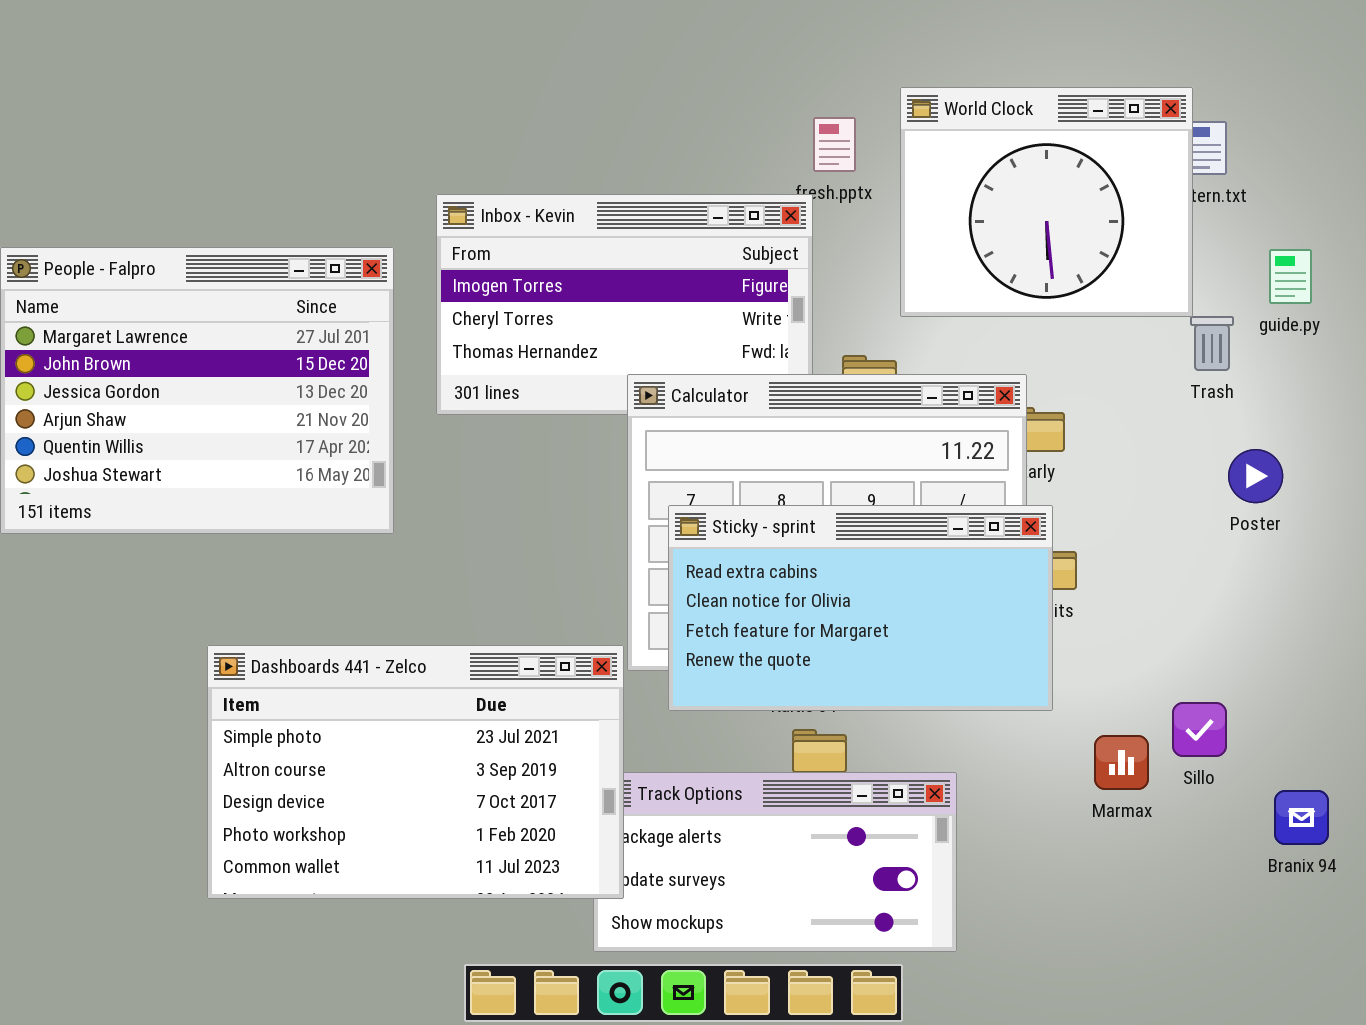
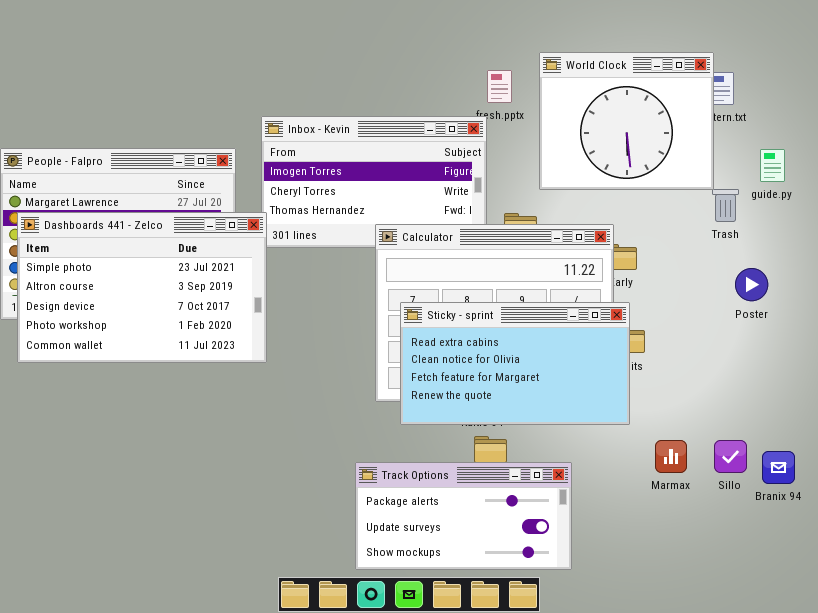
Dashboards 441 - Zelco: [207,645,624,899] -> [17,212,267,363], moved
Sillo: [1172,702,1227,757] -> [714,440,747,473], moved
Branix 94: [1274,790,1329,845] -> [762,451,795,484], moved

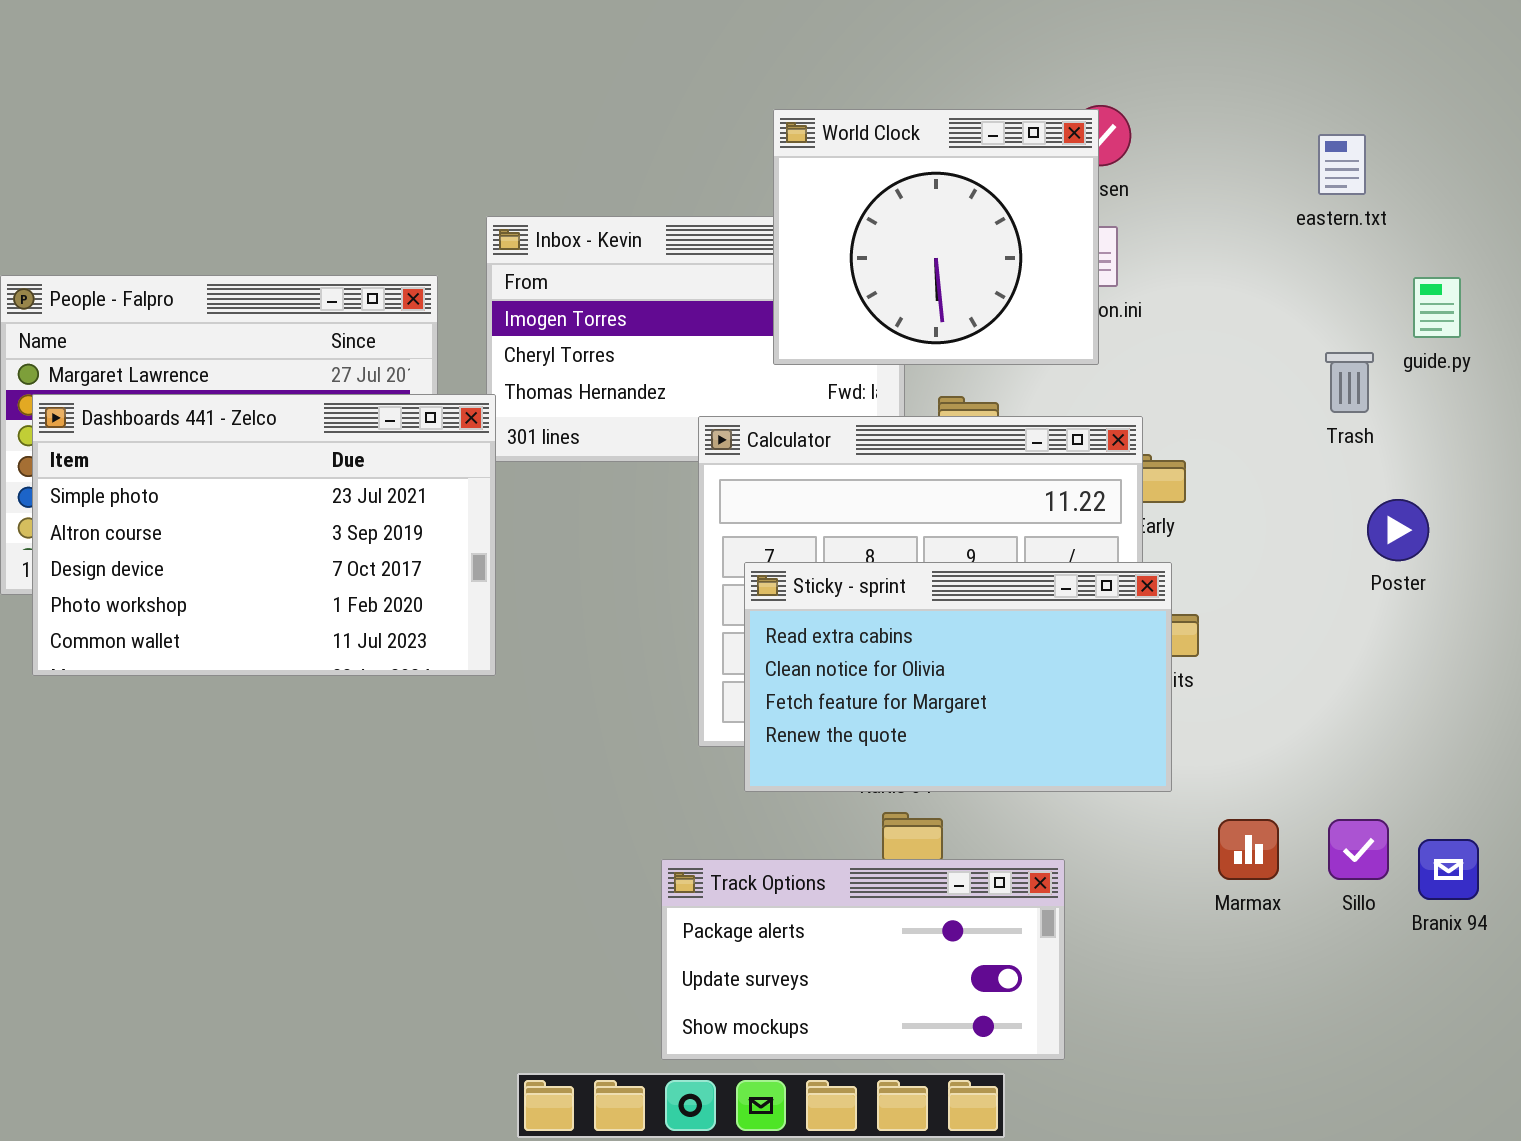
World Clock: [539,52,714,190] -> [773,109,1099,365], moved

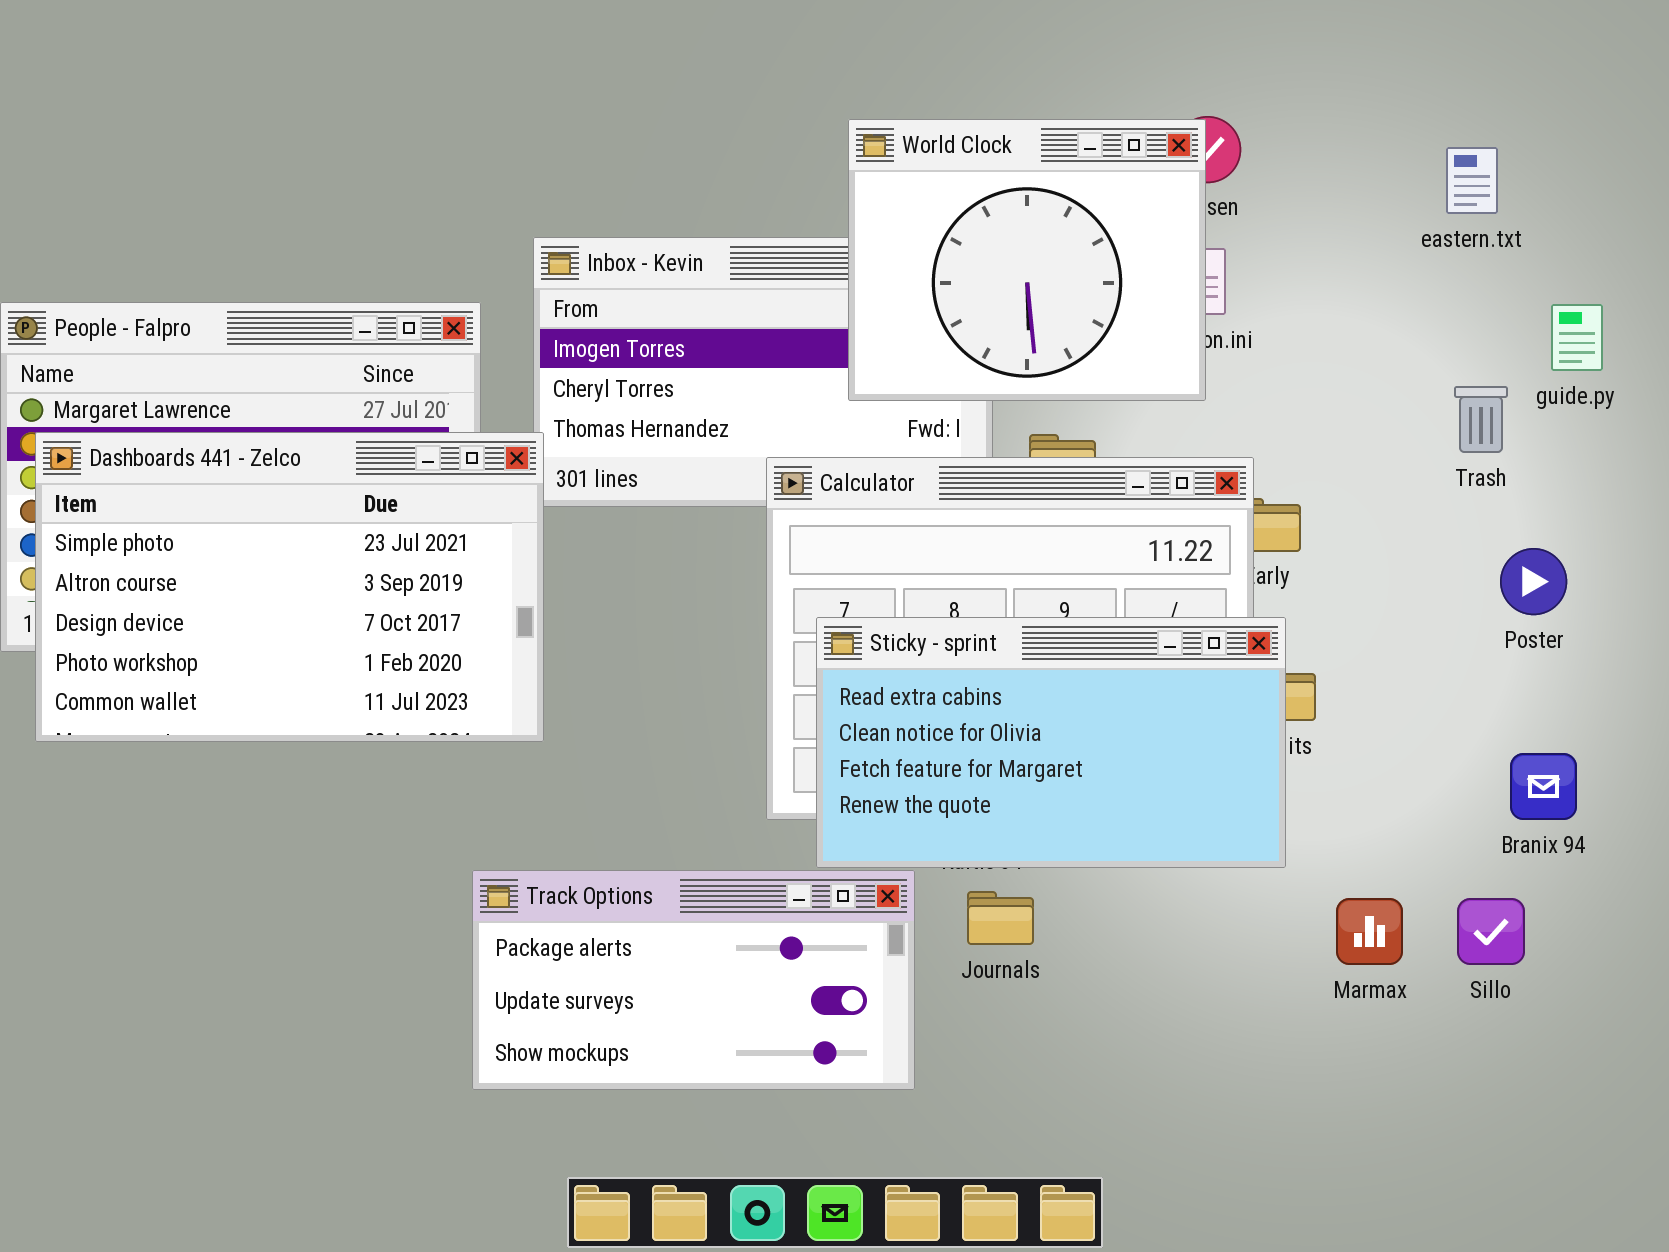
Branix 94: [1418,839,1479,900] -> [1510,753,1577,820], moved
Track Options: [661,859,1065,1060] -> [472,870,915,1090], moved

